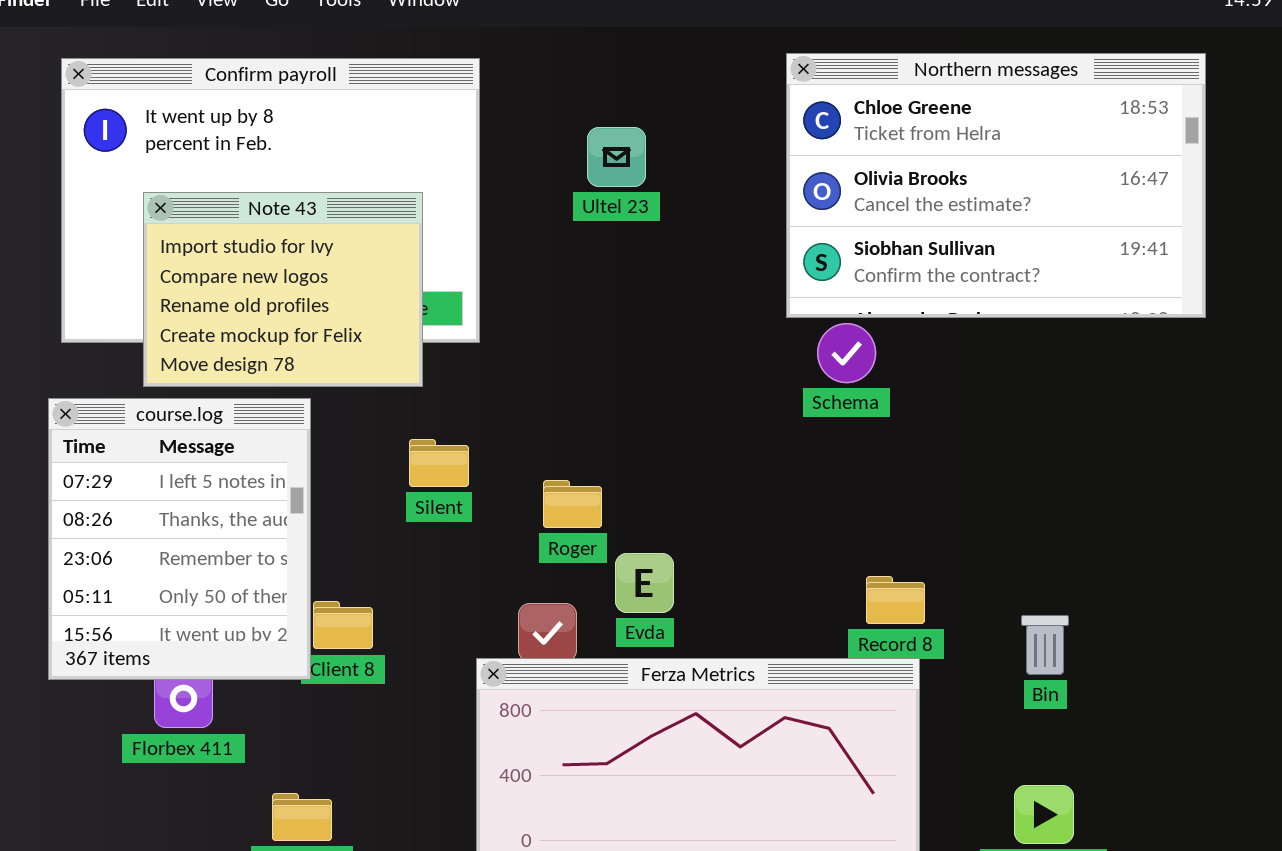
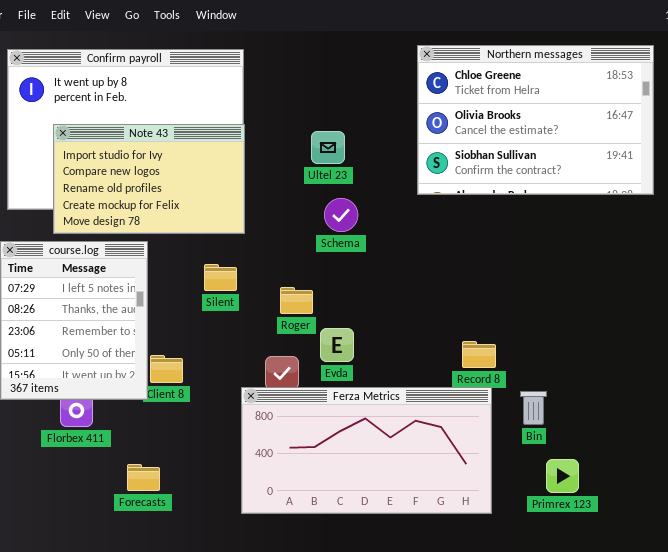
Ultel 23: [587,127,646,187] -> [311,131,345,164], moved
Note 43: [143,192,423,387] -> [53,124,245,234], resized
Schema: [817,323,876,383] -> [324,198,358,232], moved
Bin: [1021,615,1069,675] -> [520,391,547,425], moved

